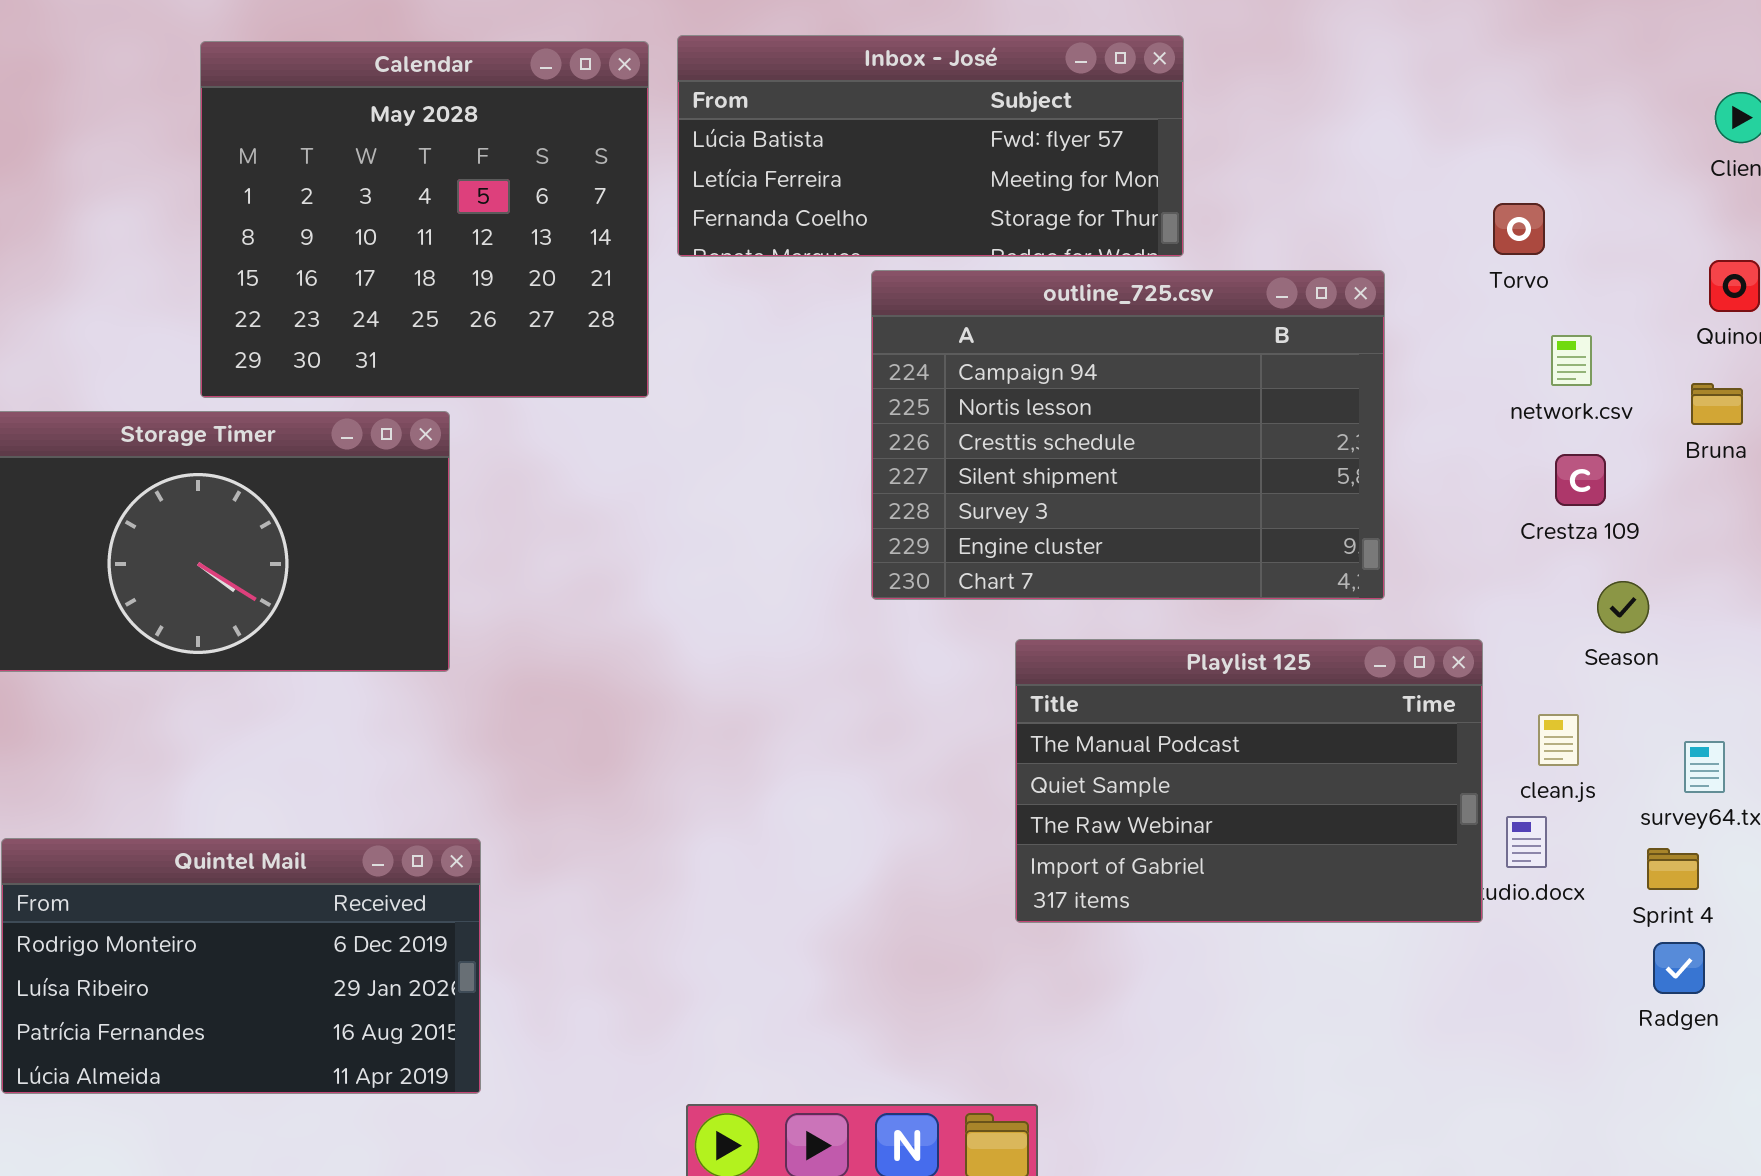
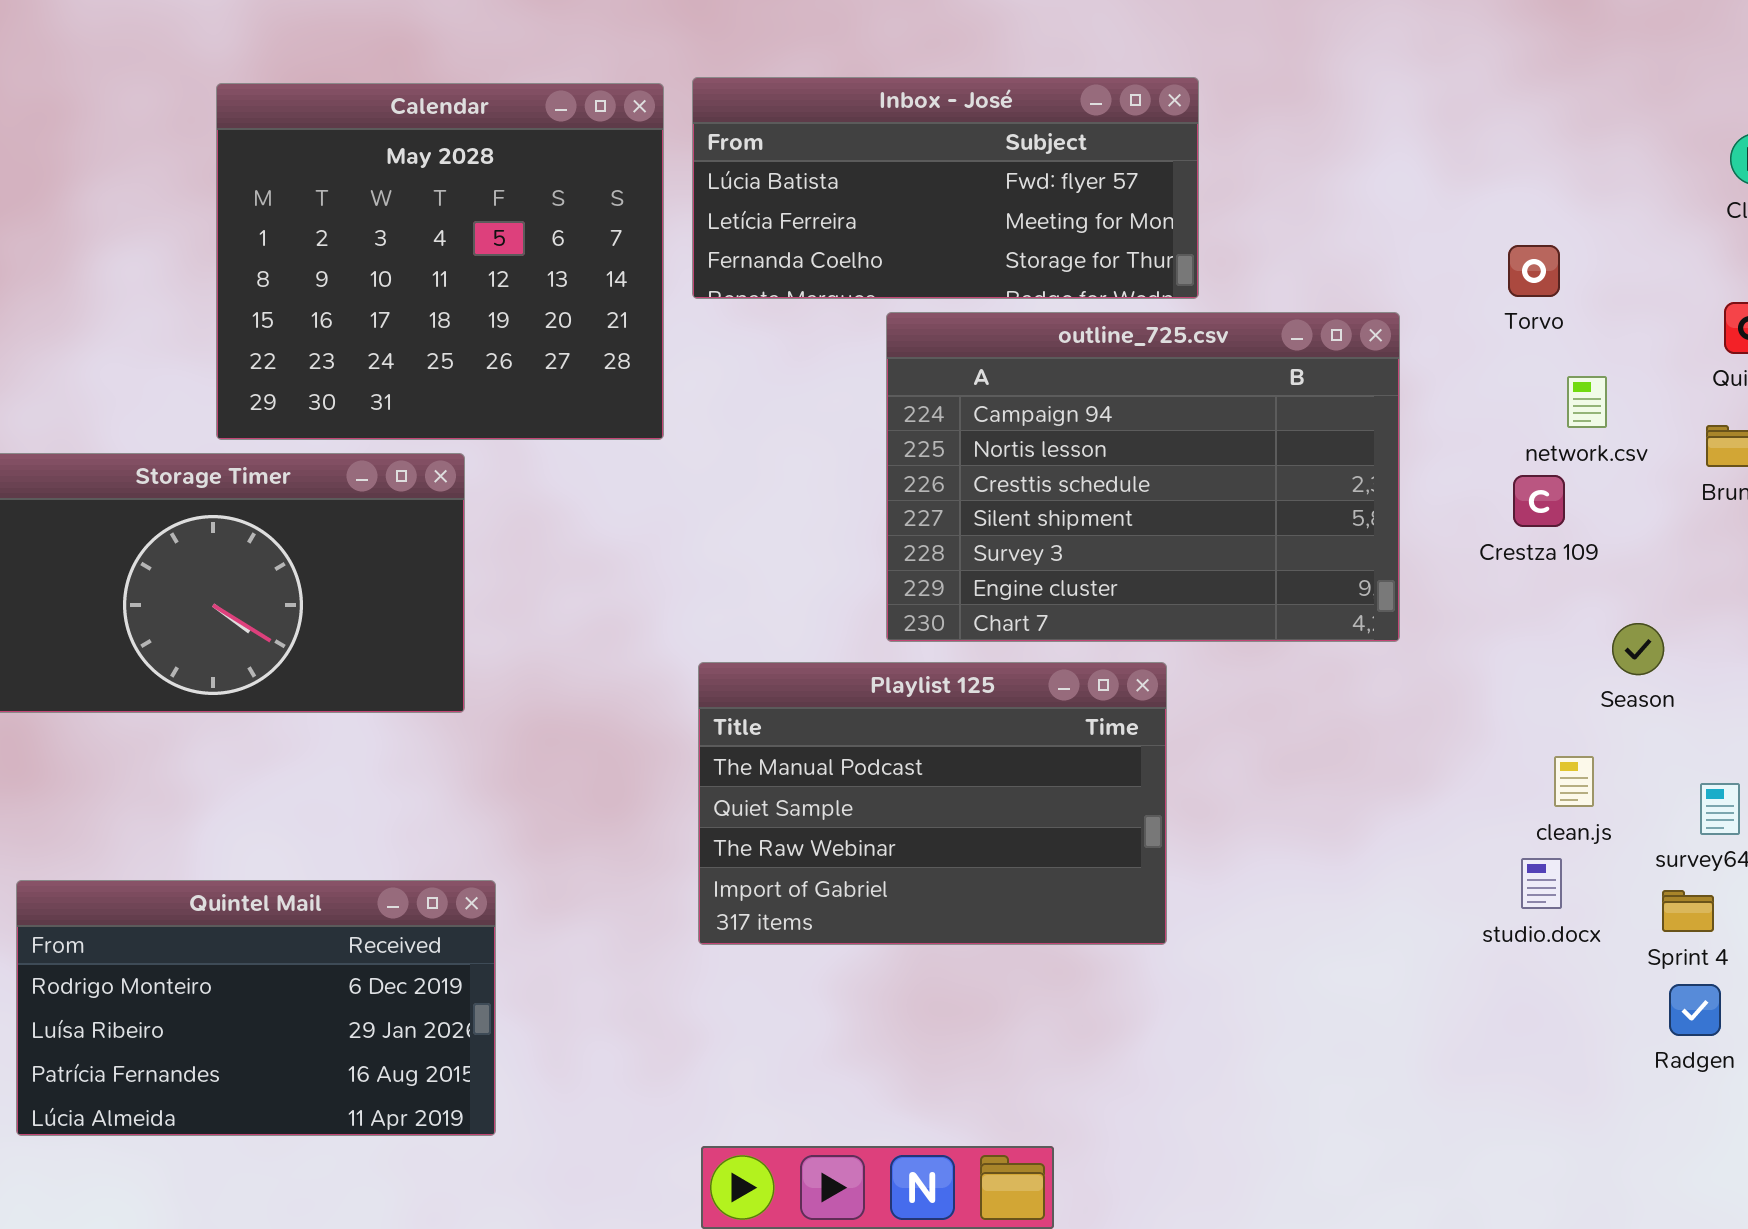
Crestza 109: [1555,454,1606,506] -> [1513,475,1565,527], moved
Playlist 125: [1015,639,1483,923] -> [698,662,1167,945], moved

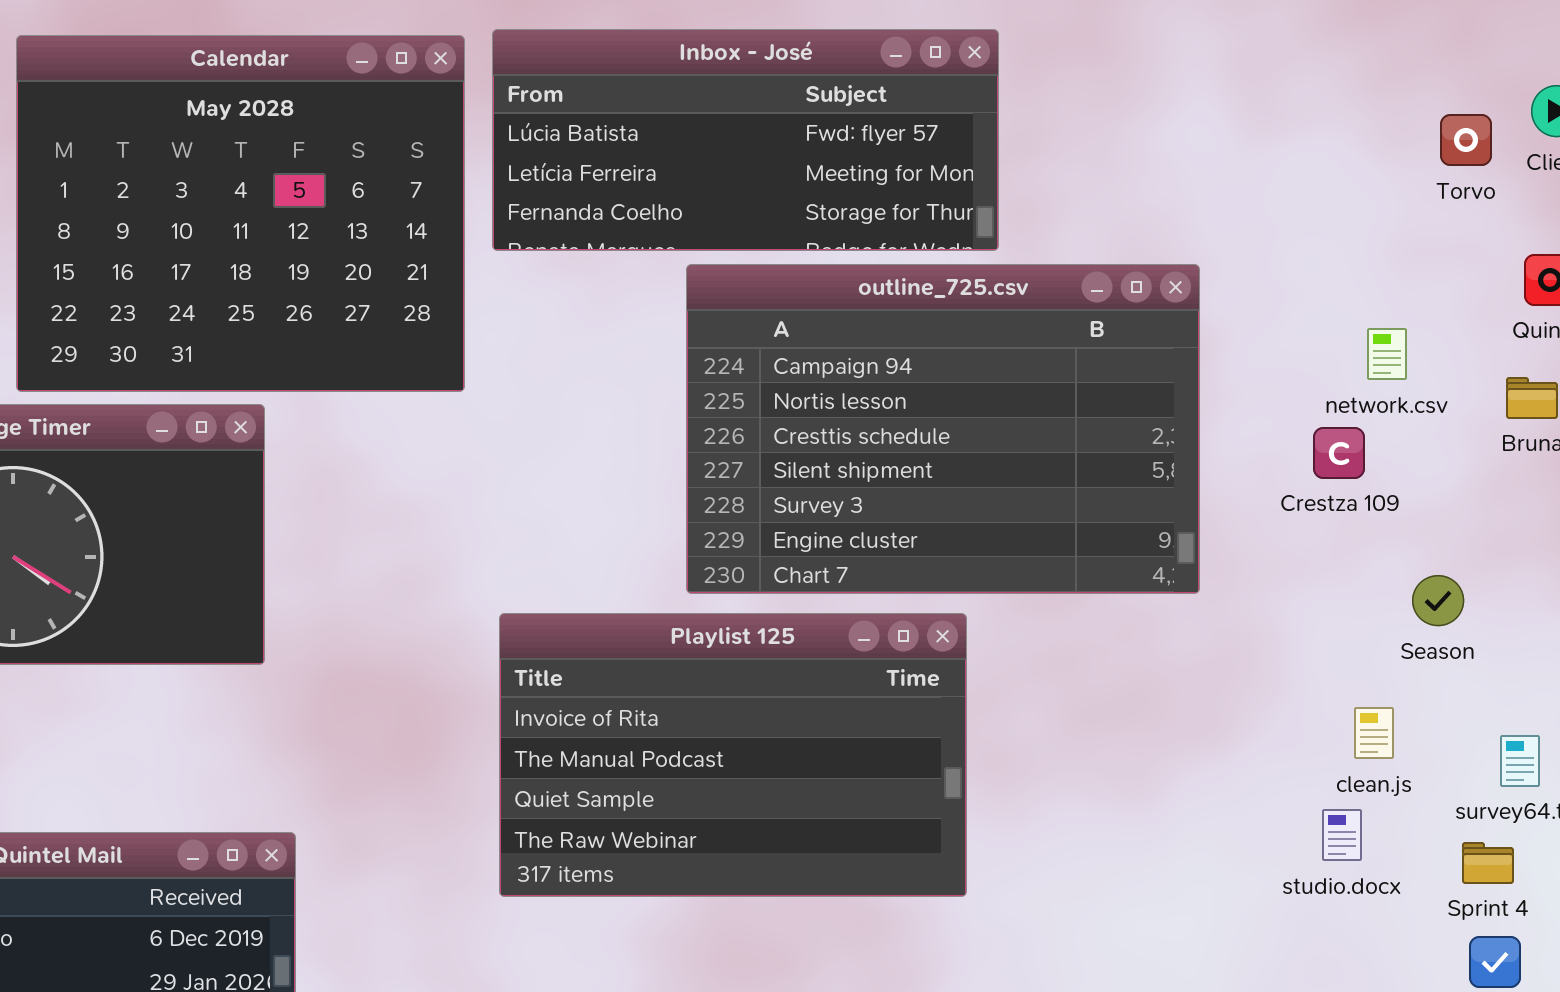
Torvo: [1508,245,1560,297] -> [1440,114,1492,166], moved
Playlist 125: [698,662,1167,945] -> [499,613,967,897], scrolled up 1 row

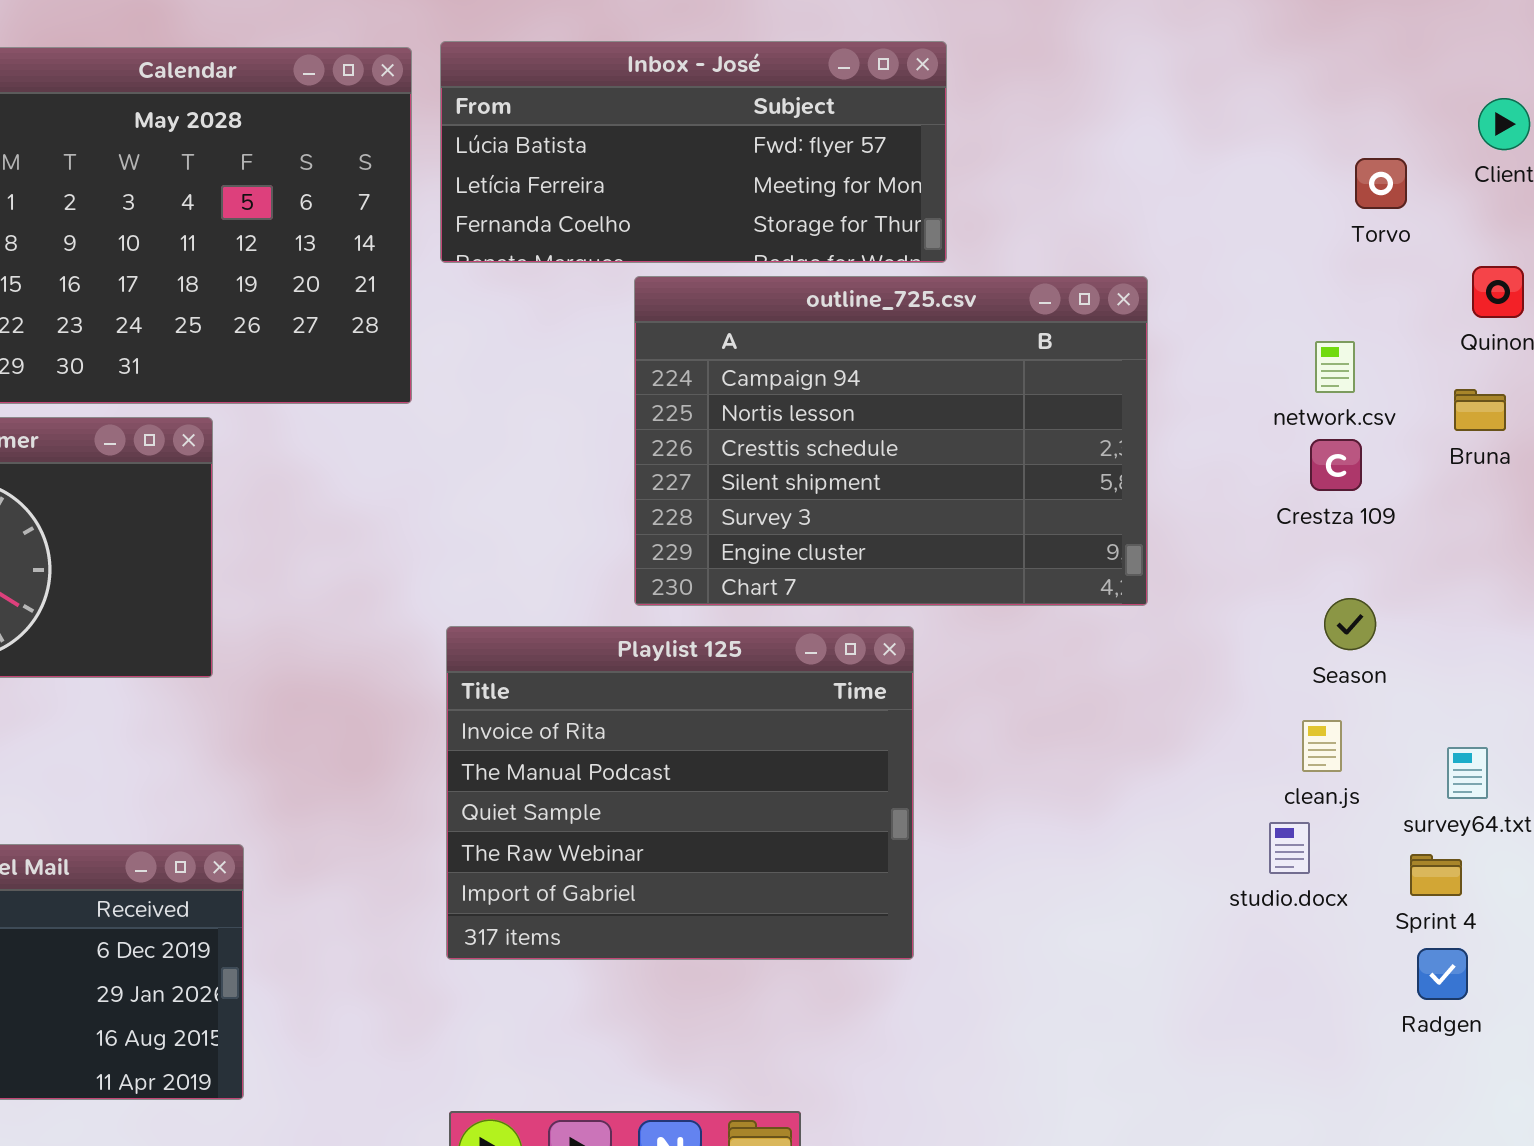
Torvo: [1440,114,1492,166] -> [1355,158,1407,209], moved
Crestza 109: [1313,427,1365,479] -> [1310,439,1362,491], moved
Season: [1412,575,1464,626] -> [1324,598,1376,650], moved
Playlist 125: [499,613,967,897] -> [446,626,914,960], resized

